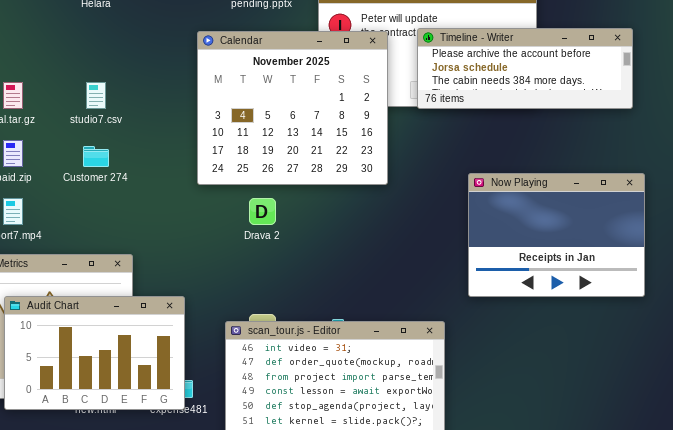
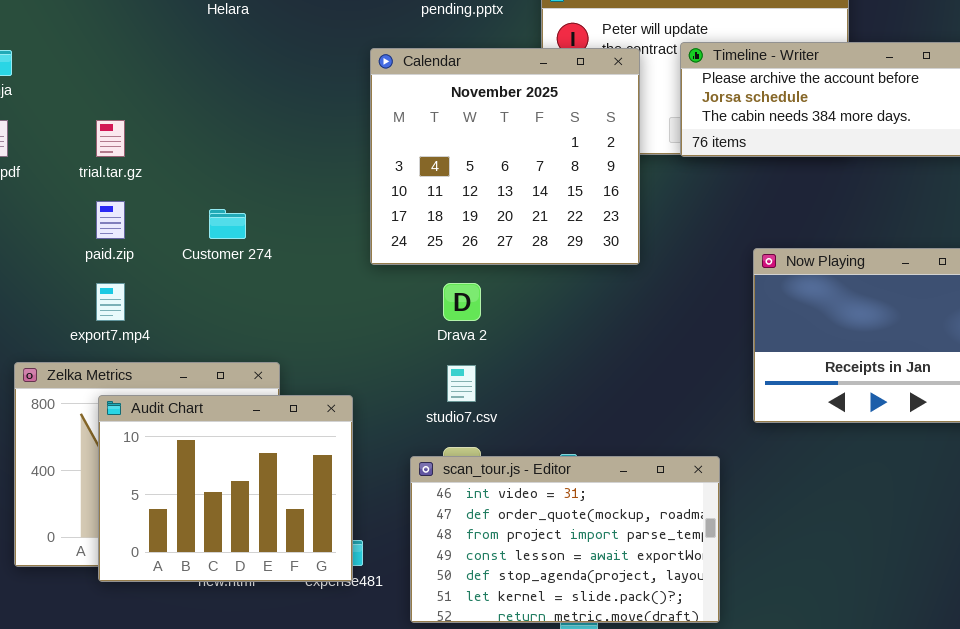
studio7.csv: [86,82,106,109] -> [447,365,476,402], moved
Audit Chart: [4,296,185,410] -> [98,395,353,582], resized

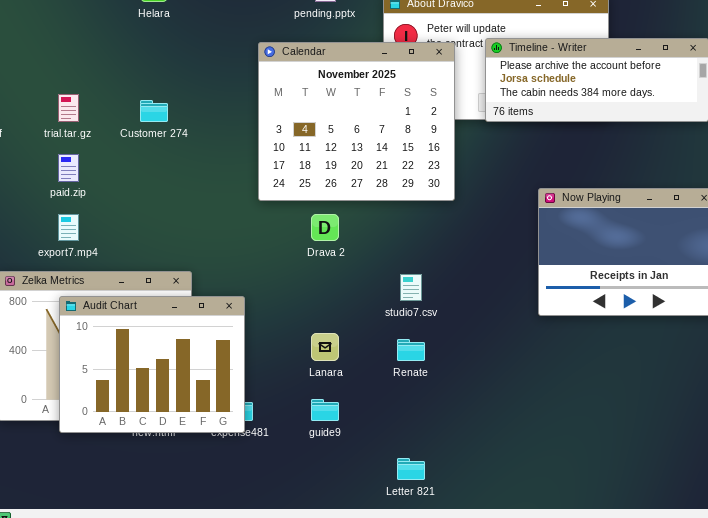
Customer 274: [209,209,246,239] -> [140,100,168,122], moved
studio7.csv: [447,365,476,402] -> [400,274,422,301], moved
scan_tour.js - Editor: [410,456,720,623] -> none, closed

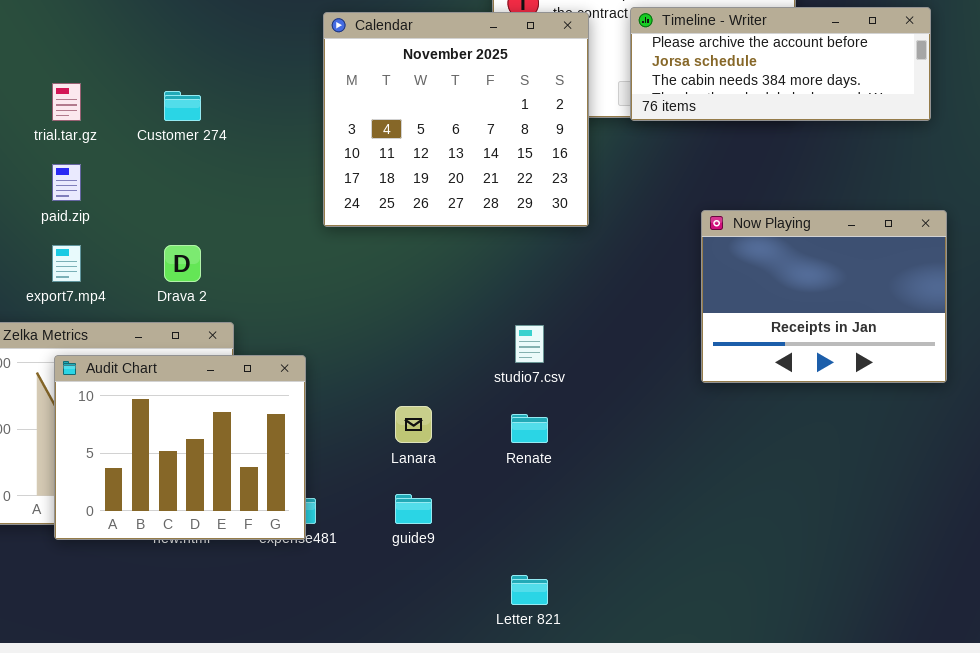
Drava 2: [311,214,339,241] -> [164,245,201,282], moved

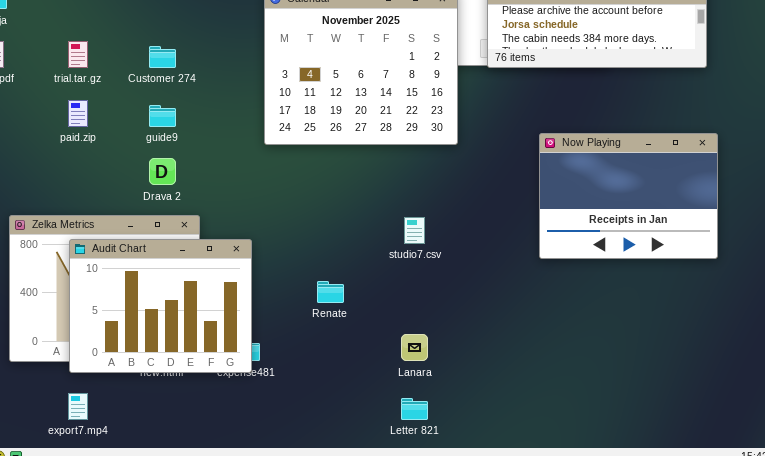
export7.mp4: [52,245,81,282] -> [68,393,88,420], moved
Lanara: [395,406,432,443] -> [401,334,428,361], moved
Renate: [511,414,548,443] -> [317,281,344,303], moved
guide9: [395,494,432,524] -> [149,105,176,127], moved

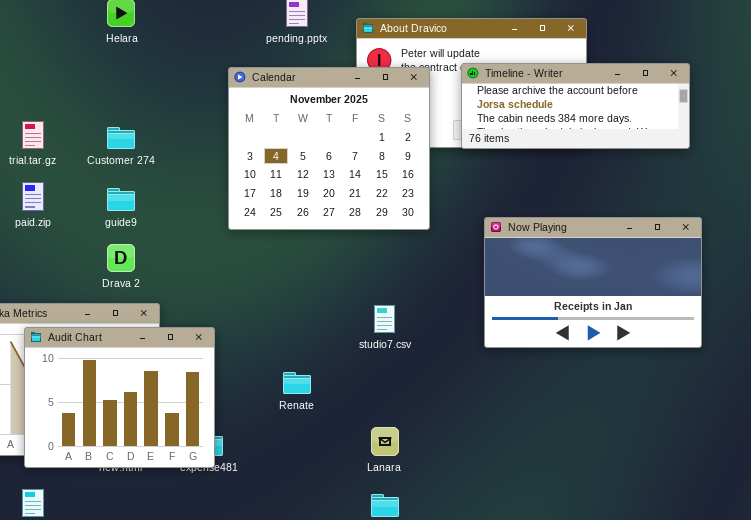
Now Playing: [539,133,718,259] -> [484,217,702,348], resized

